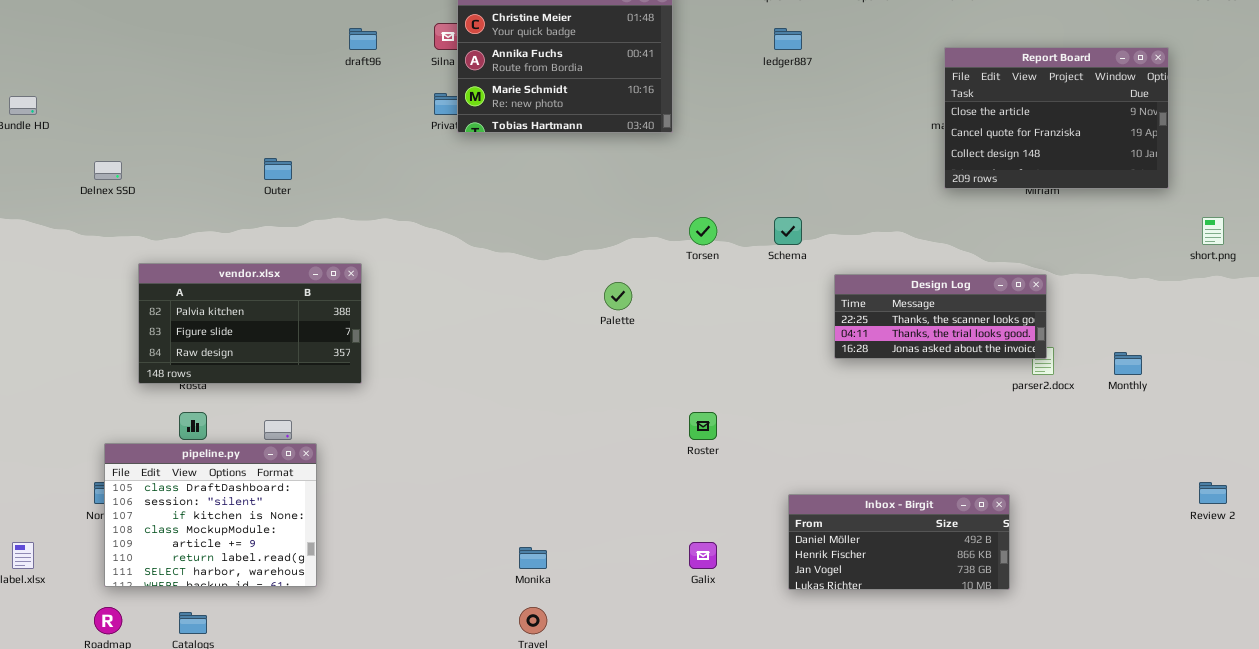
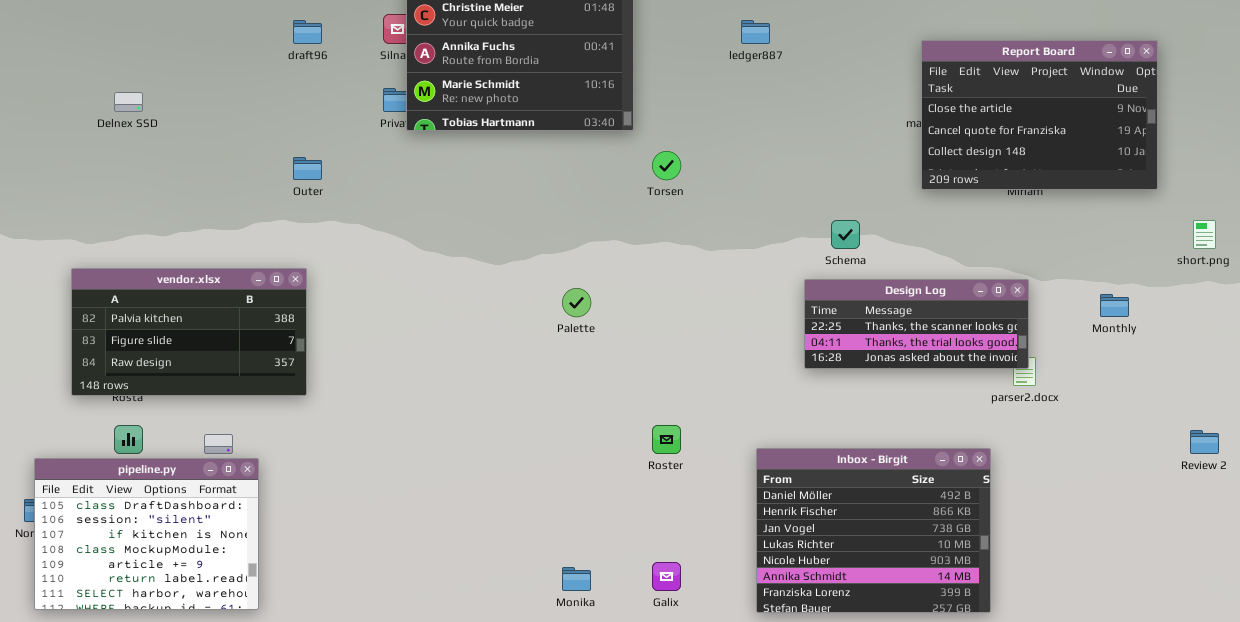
Outer: [264,158,292,180] -> [293,157,322,180], moved
Delnex SSD: [94,161,122,180] -> [114,92,143,112], moved
Torsen: [689,217,717,245] -> [652,151,681,180], moved
Schema: [774,217,802,245] -> [831,220,860,249], moved
Monthly: [1114,352,1142,375] -> [1100,294,1129,317], moved
Review 2: [1199,482,1227,504] -> [1190,430,1219,454], moved
Inbox - Birgit: [788,494,1010,590] -> [756,448,991,613], resized
Monika: [519,547,547,569] -> [562,567,591,591], moved

